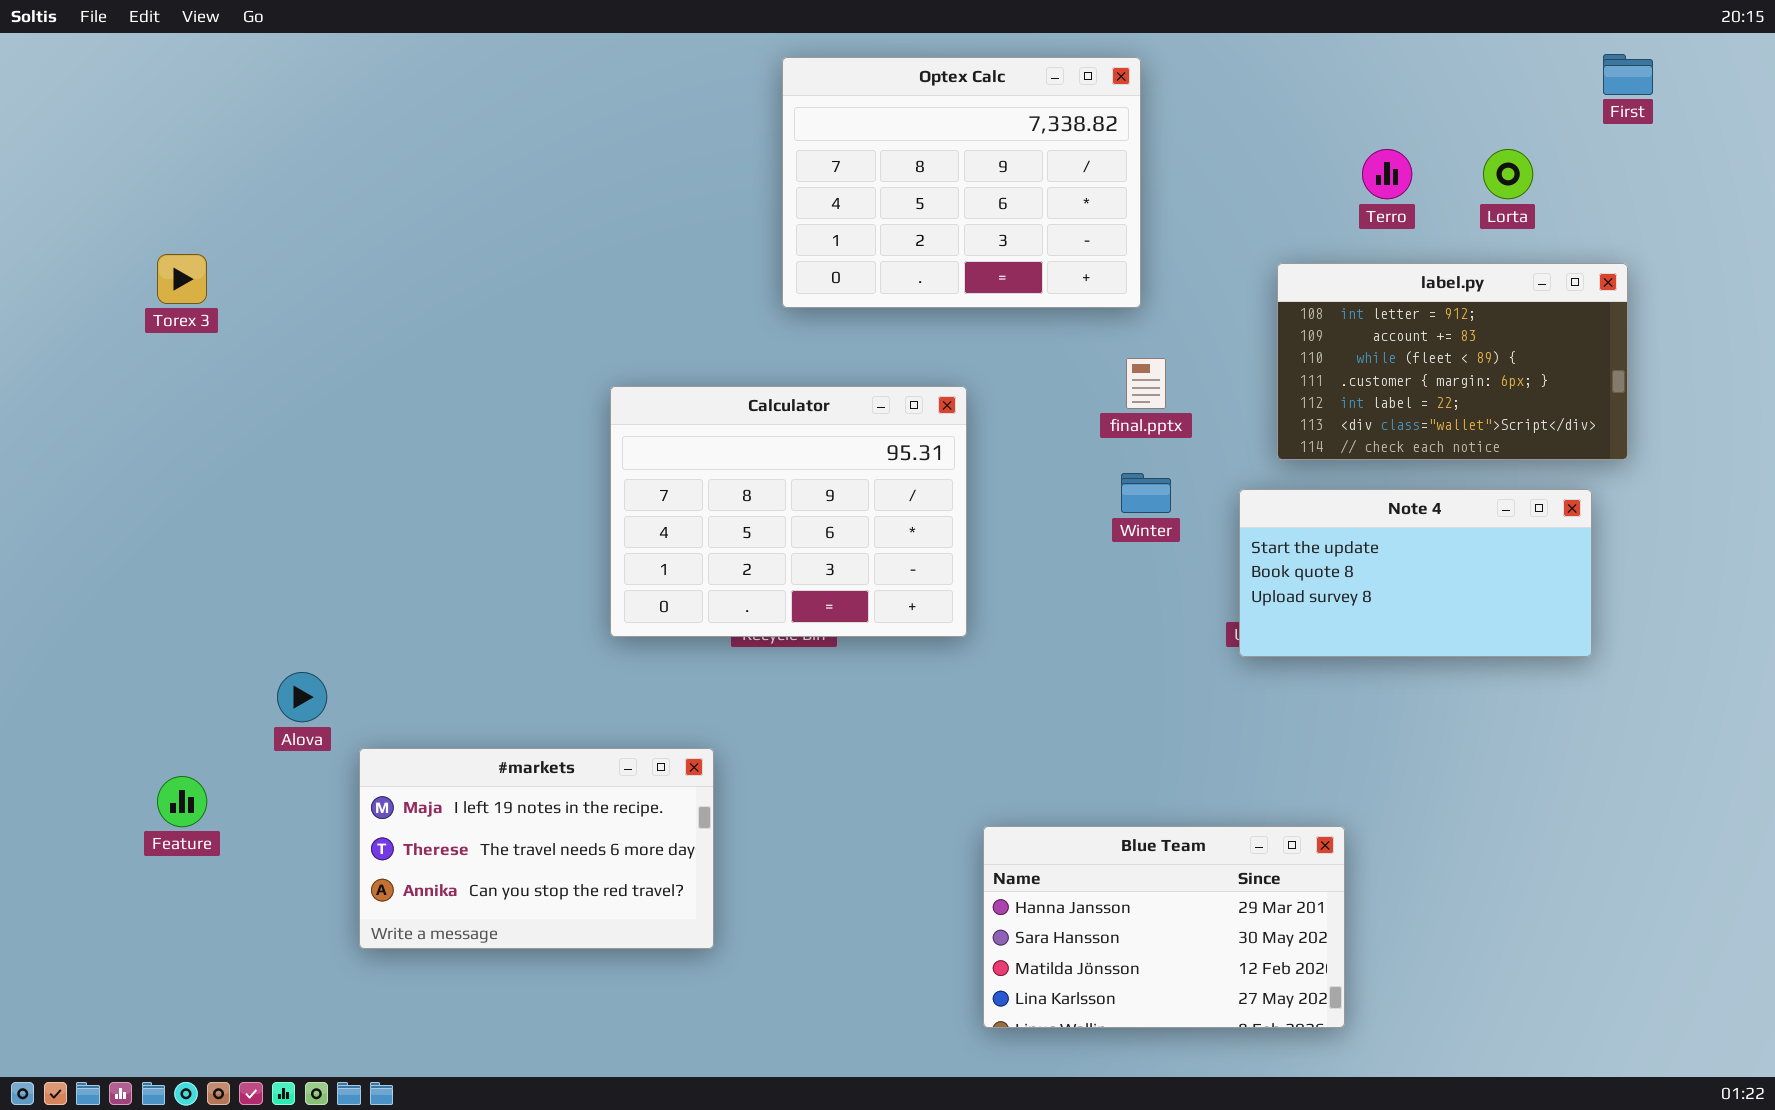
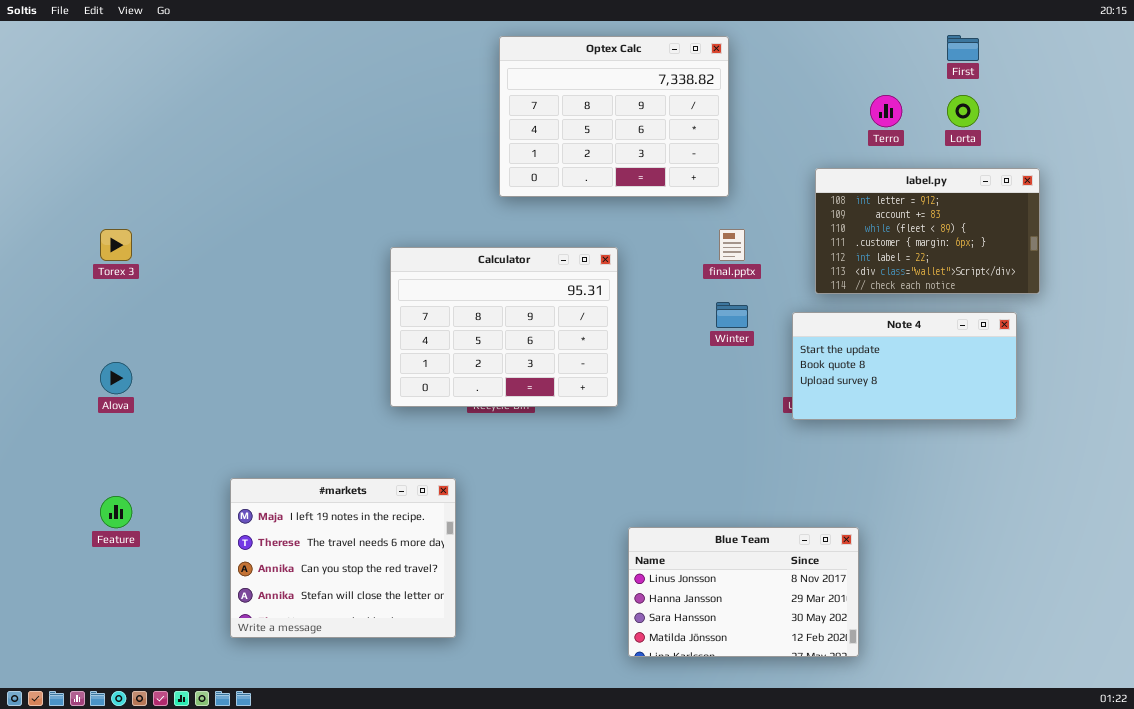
First: [1603,54,1653,95] -> [947,35,979,61], moved
Torex 3: [157,254,207,304] -> [100,229,132,261], moved
Alova: [277,672,327,722] -> [100,362,132,394], moved
#markets: [359,748,714,949] -> [230,478,456,638], resized
Blue Team: [983,826,1345,1028] -> [628,527,859,657], scrolled up 1 row

